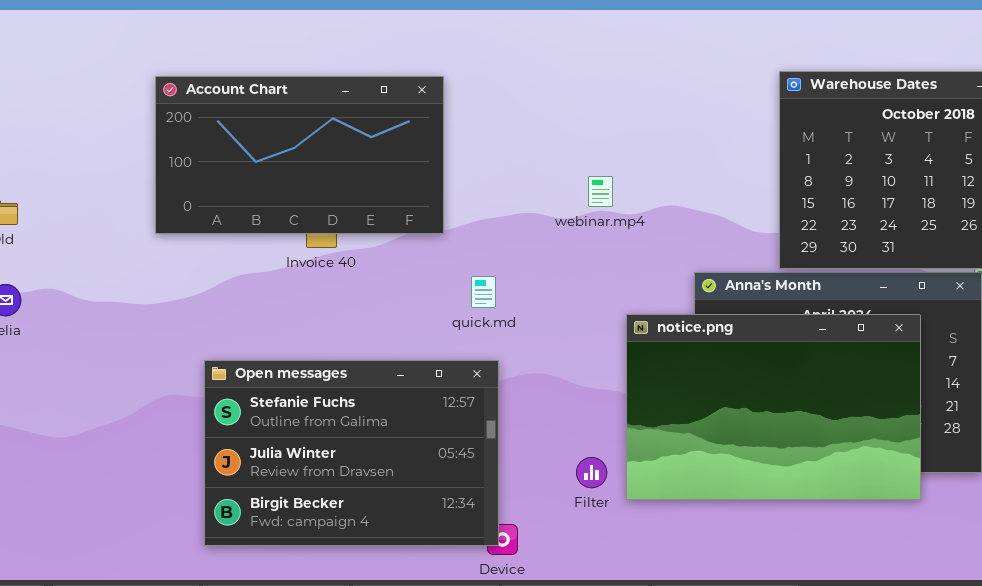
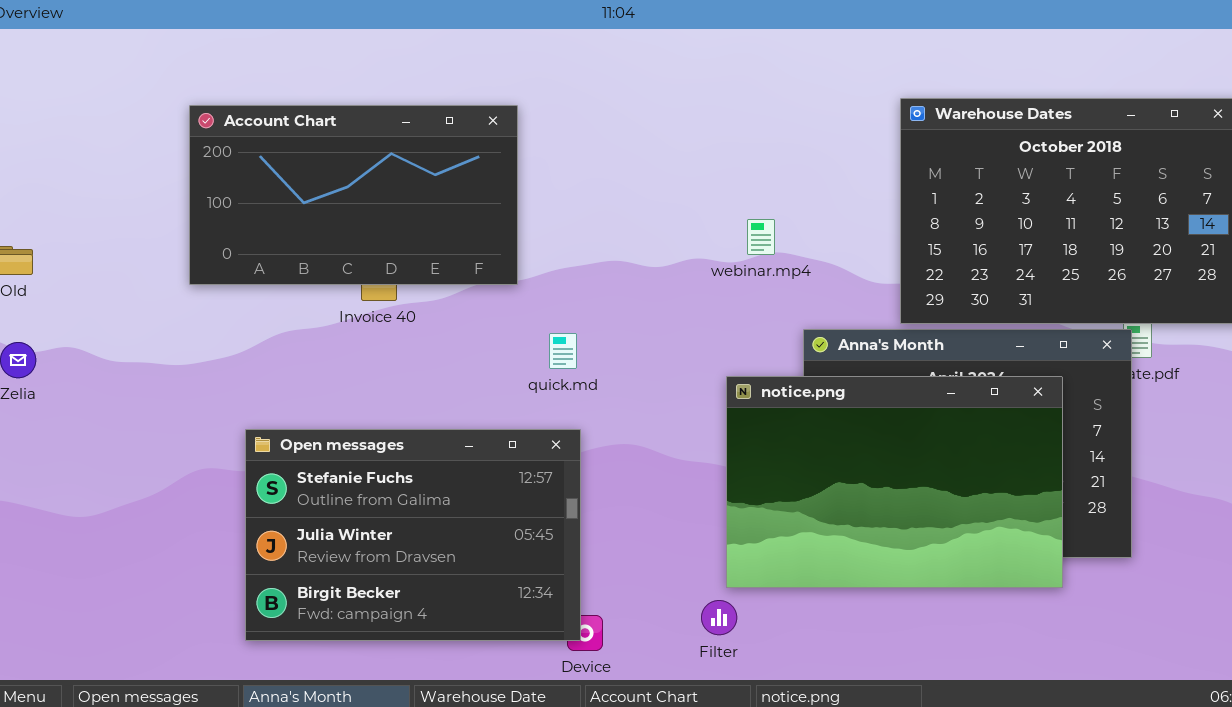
webinar.mp4: [588,176,613,207] -> [747,219,775,255], moved
Filter: [576,457,607,488] -> [701,600,737,635], moved

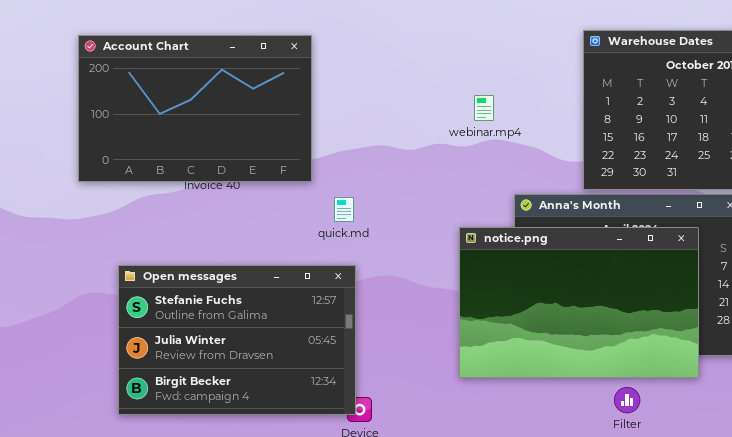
Account Chart: [189,105,518,285] -> [78,35,312,182], resized
webinar.mp4: [747,219,775,255] -> [474,95,494,121], moved
Filter: [701,600,737,635] -> [614,387,640,413], moved

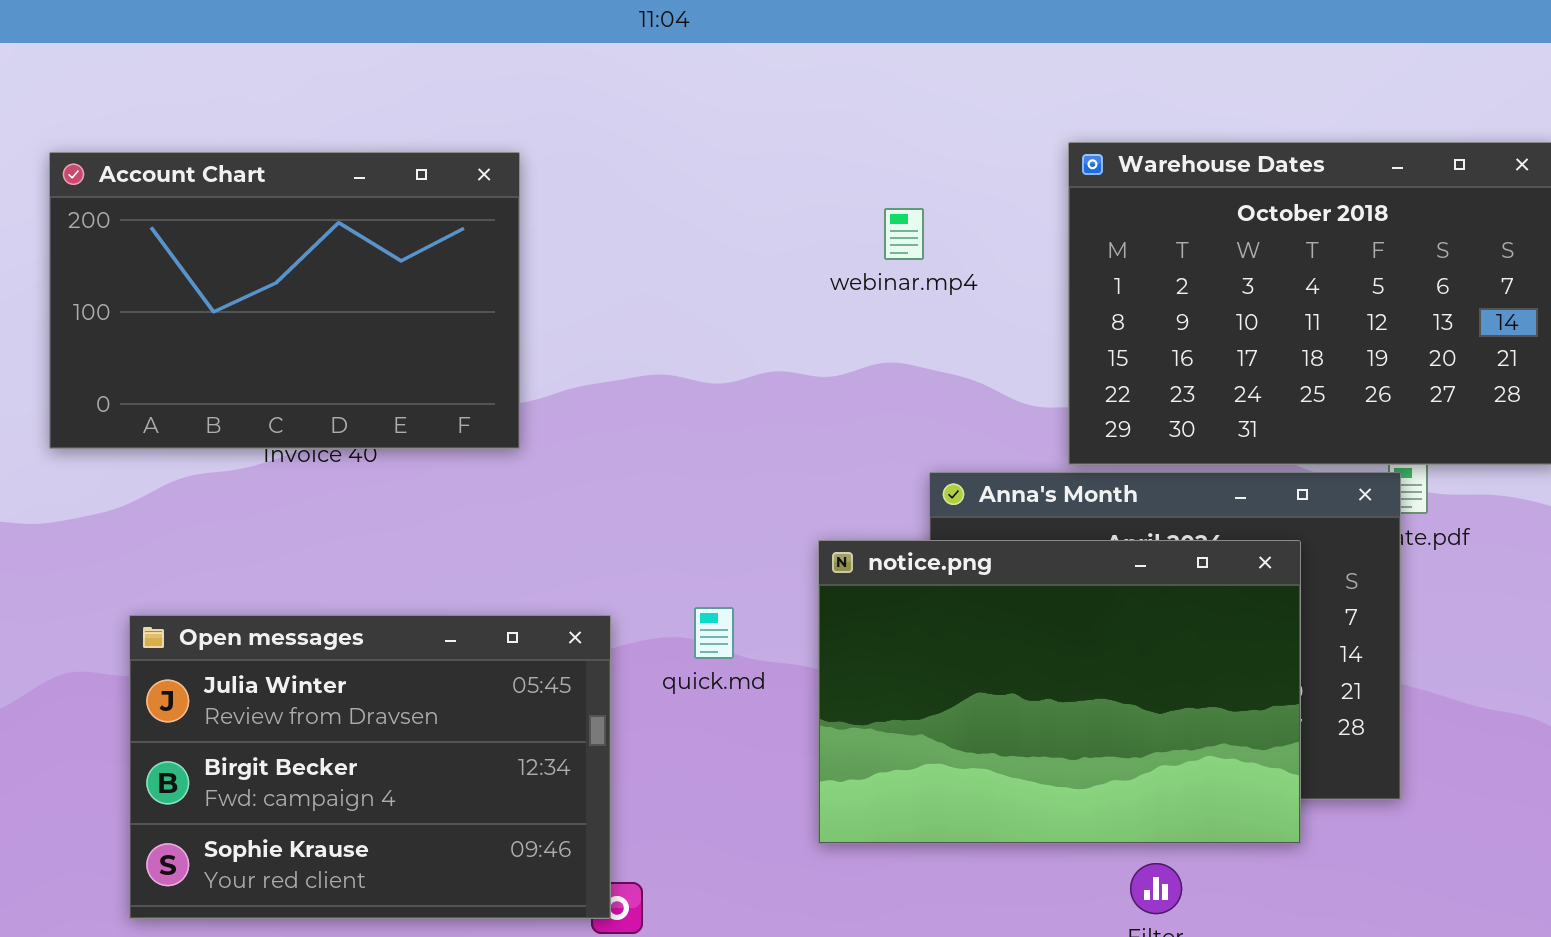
webinar.mp4: [474,95,494,121] -> [884,208,924,260], moved
quick.md: [334,197,354,222] -> [694,607,734,659], moved
Open messages: [118,265,356,415] -> [129,615,611,919], scrolled down 1 row

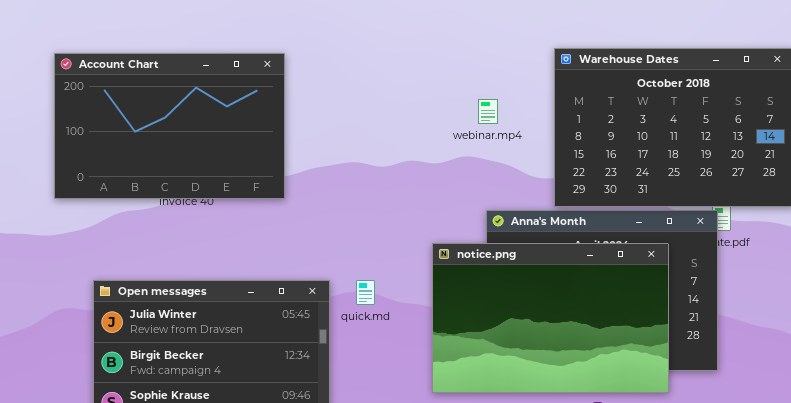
webinar.mp4: [884,208,924,260] -> [478,99,498,124], moved
quick.md: [694,607,734,659] -> [356,280,375,305], moved

